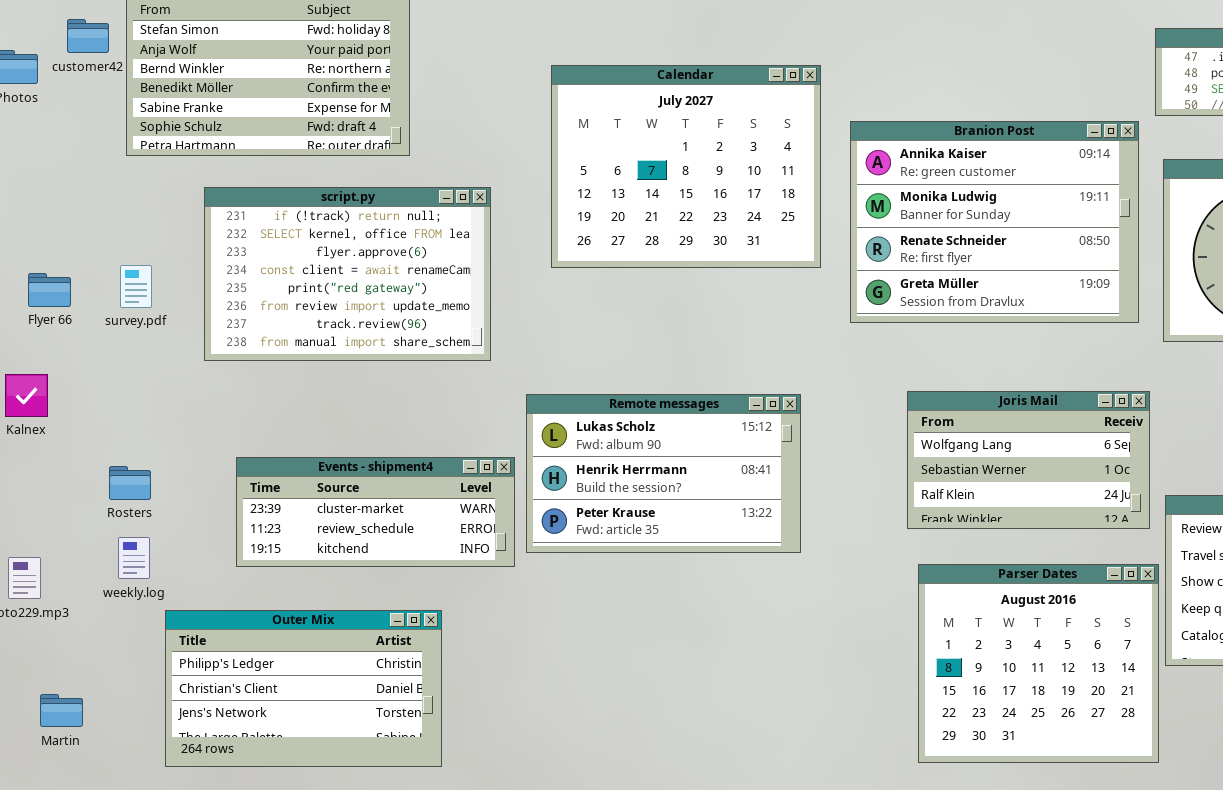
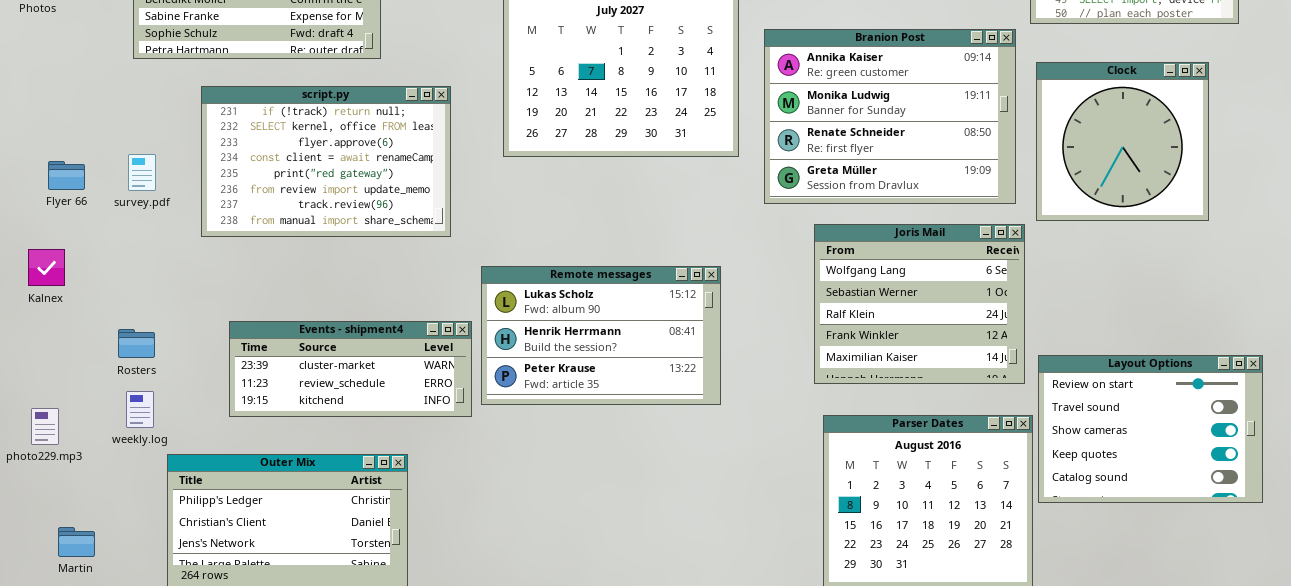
Joris Mail: [907,391,1150,529] -> [814,224,1025,384], resized

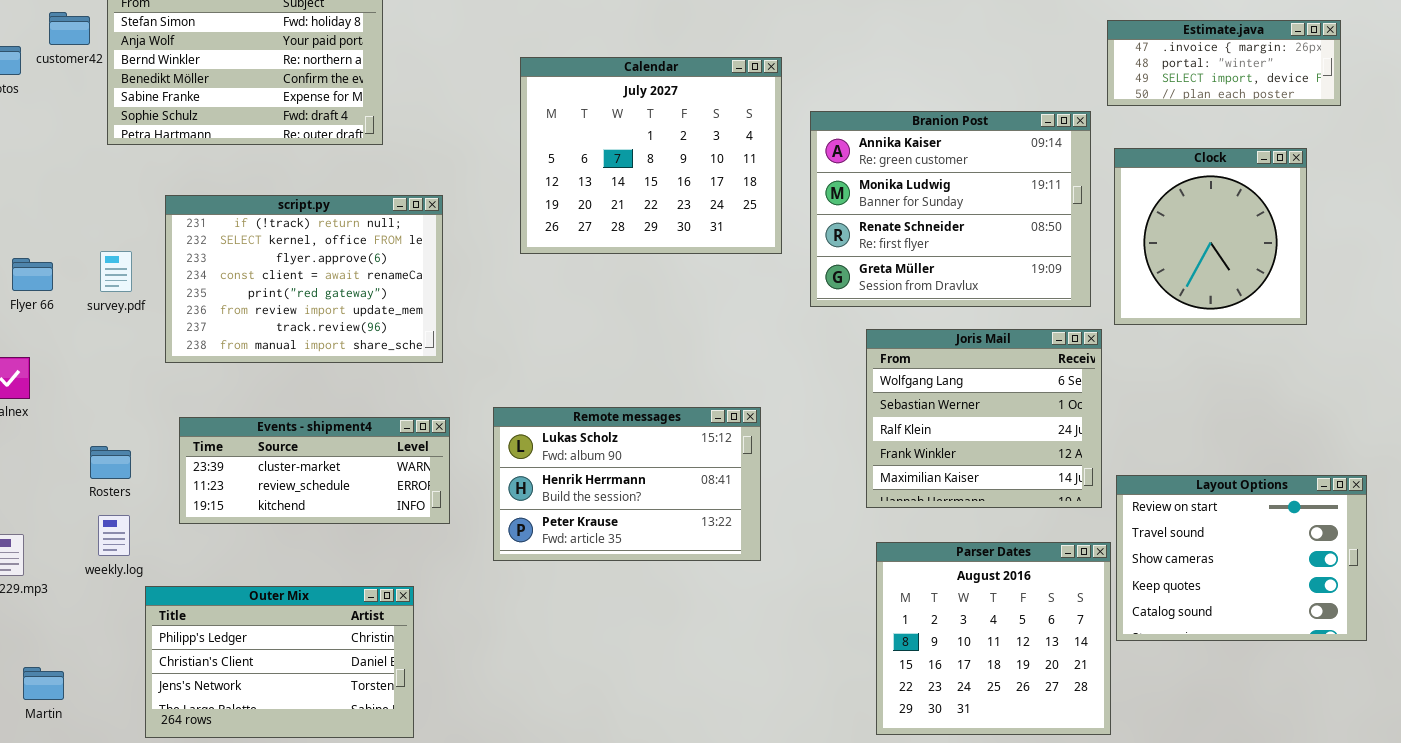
script.py: [201,86,451,237] -> [165,195,443,363], moved
Remote messages: [481,266,721,405] -> [493,407,761,561], moved
Events - shipment4: [229,321,472,417] -> [179,417,450,524], moved

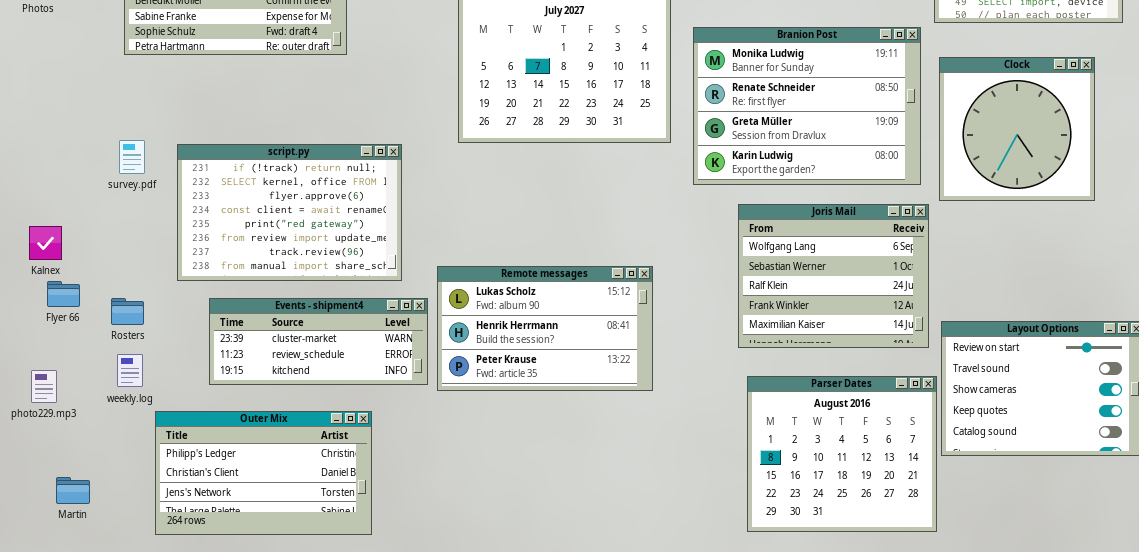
Branion Post: [810,111,1091,307] -> [693,27,921,185], scrolled down 1 row
script.py: [165,195,443,363] -> [177,144,402,281], moved
Flyer 66: [12,258,53,291] -> [47,281,80,307], moved
Events - shipment4: [179,417,450,524] -> [209,298,428,385], moved

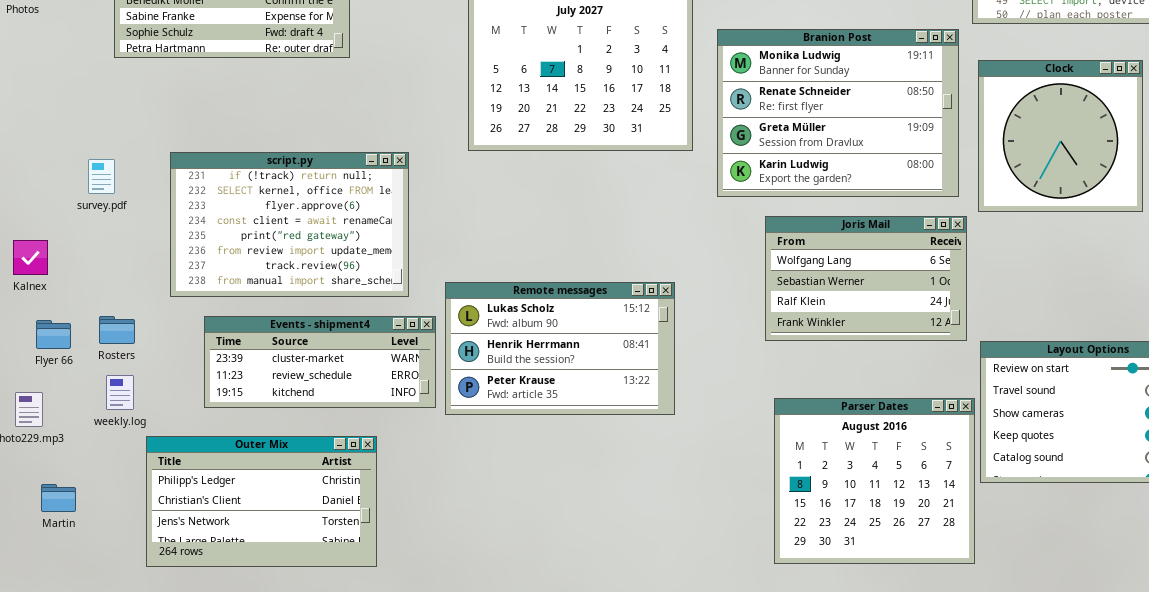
survey.pdf: [119,140,145,174] -> [88,159,115,194], moved
Joris Mail: [738,204,929,348] -> [765,216,967,341], resized
Flyer 66: [47,281,80,307] -> [36,320,71,349], moved
Martin: [56,477,90,504] -> [41,484,76,512], moved

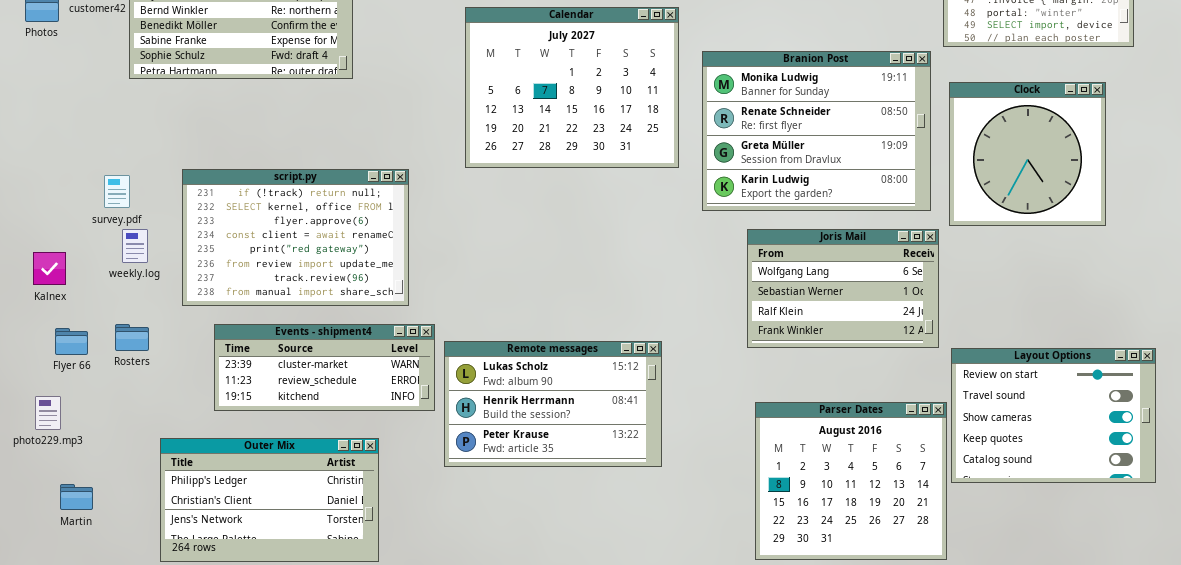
Remote messages: [445,282,675,415] -> [444,341,662,467], moved
weekly.log: [106,375,134,410] -> [122,229,148,263], moved

